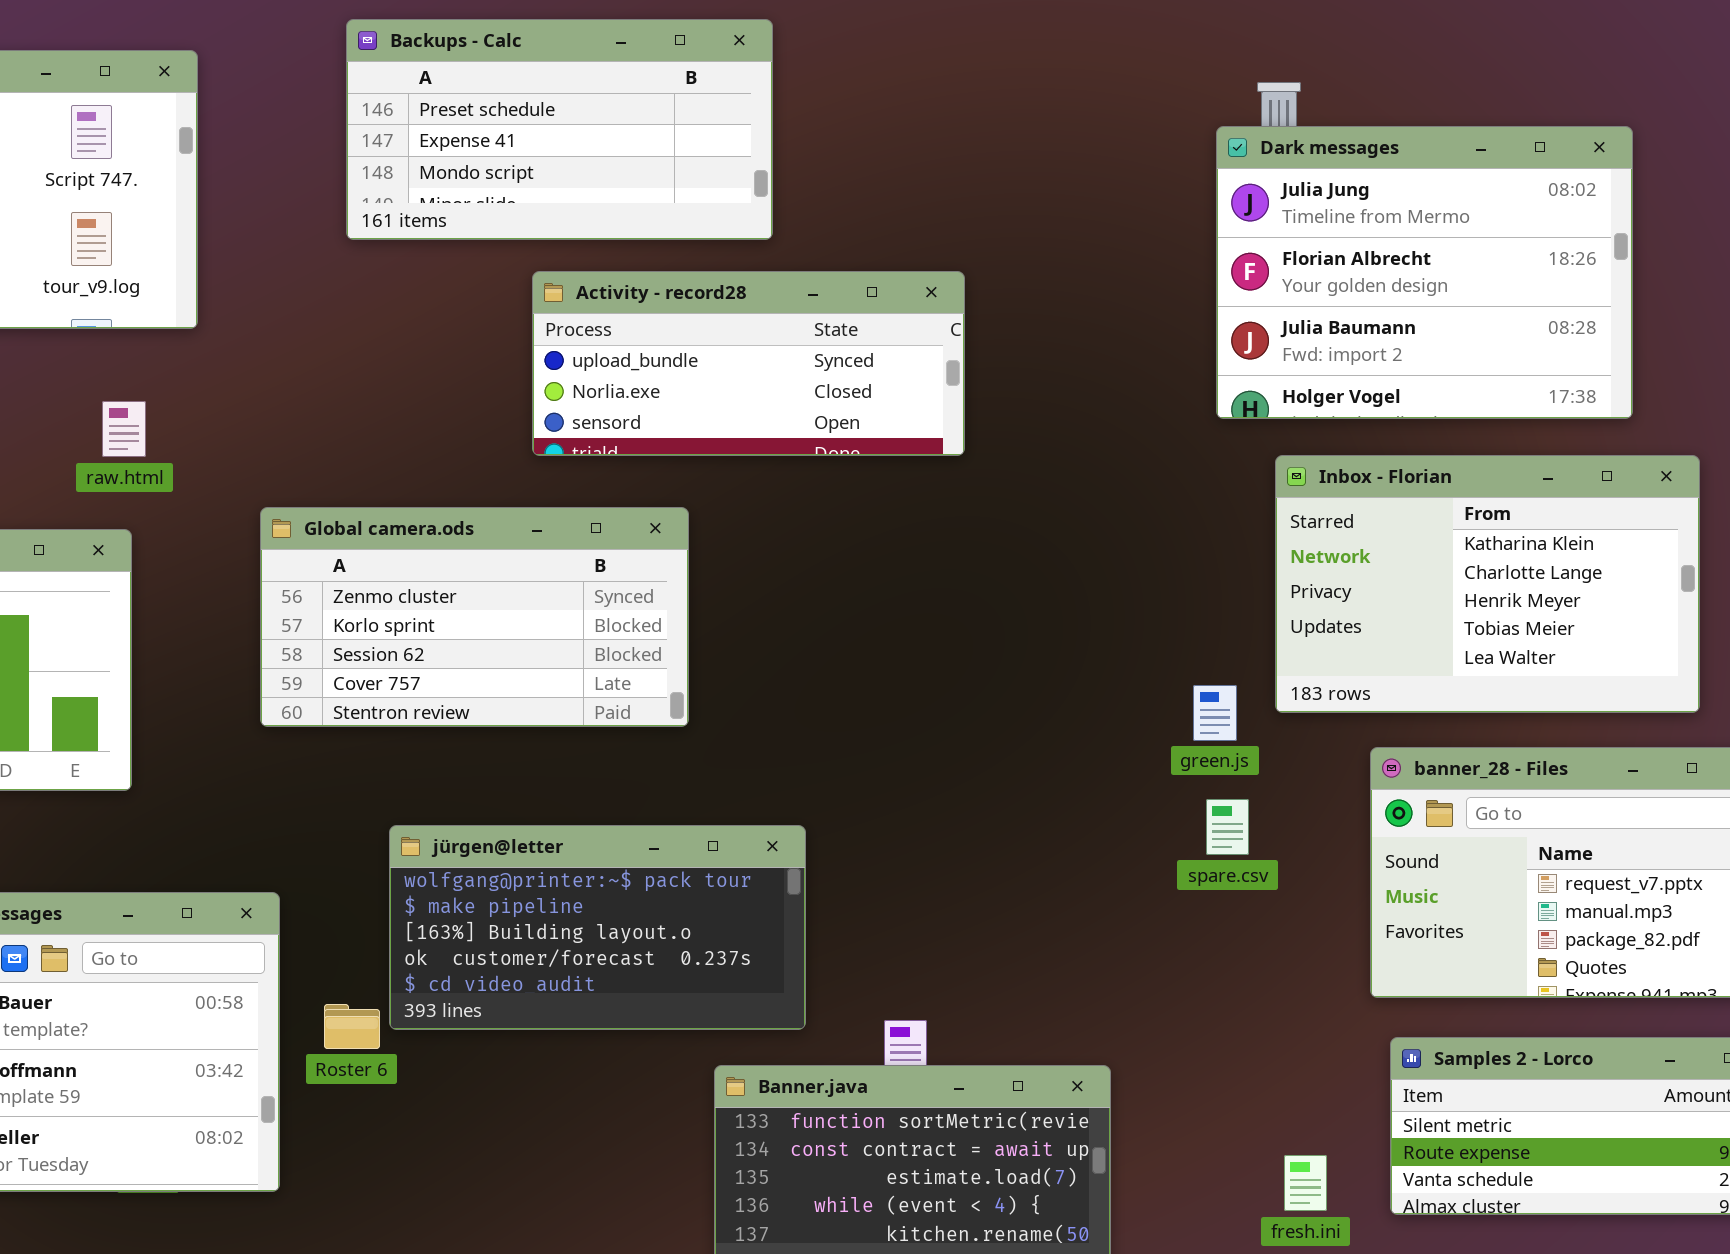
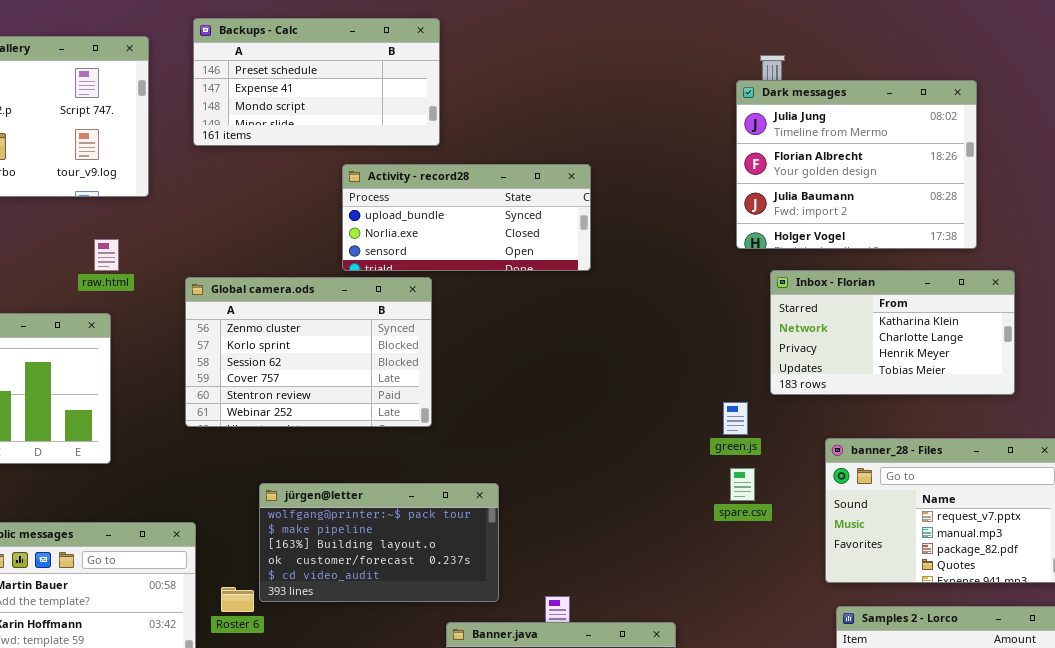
Backups - Calc: [346,19,773,240] -> [193,18,440,146], moved
Inbox - Florian: [1275,455,1700,713] -> [770,270,1015,395], resized
Global camera.ods: [260,507,689,727] -> [185,277,432,427], resized

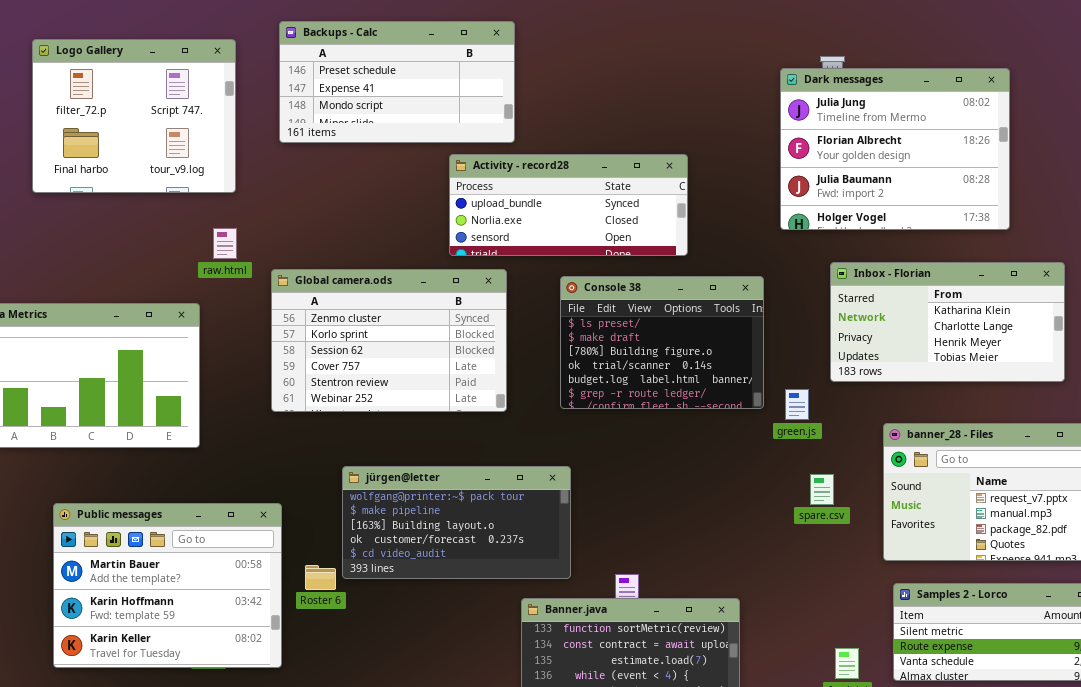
Dark messages: [736,80,977,249] -> [780,68,1010,230], moved
Activity - record28: [342,164,591,271] -> [449,154,688,256], moved
raw.html: [94,239,119,271] -> [213,228,237,259], moved
Console 38: none -> [560,276,764,409], opened
spare.csv: [730,468,755,501] -> [810,474,834,505], moved

